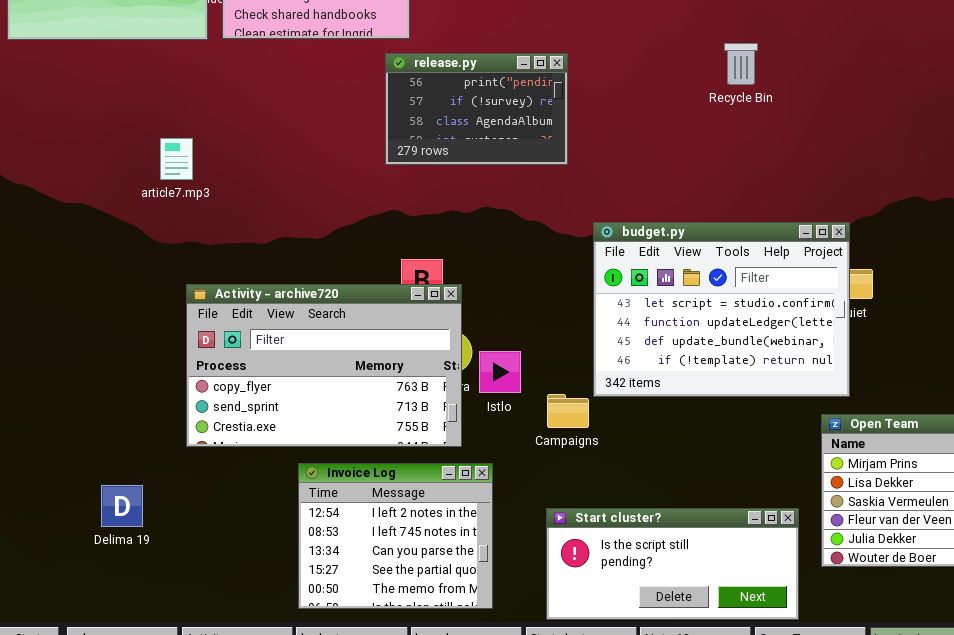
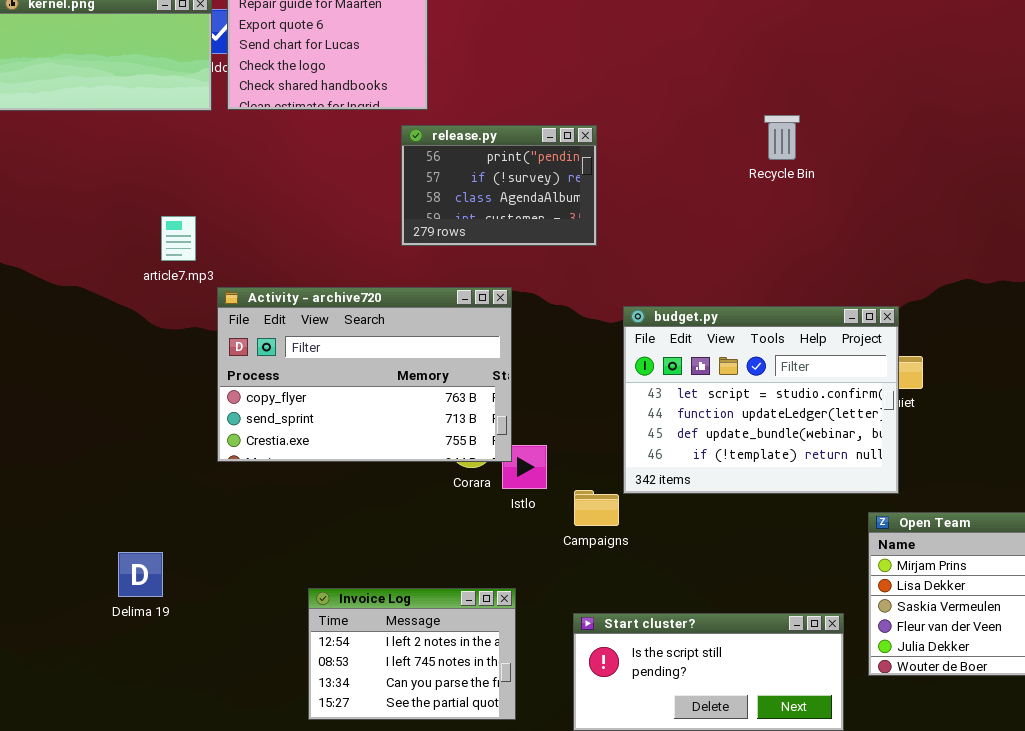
Activity - archive720: [186,284,462,447] -> [217,287,512,462], moved
Invoice Log: [298,463,493,609] -> [308,588,516,720], resized
Delima 19: [101,485,143,527] -> [118,552,163,597], moved

